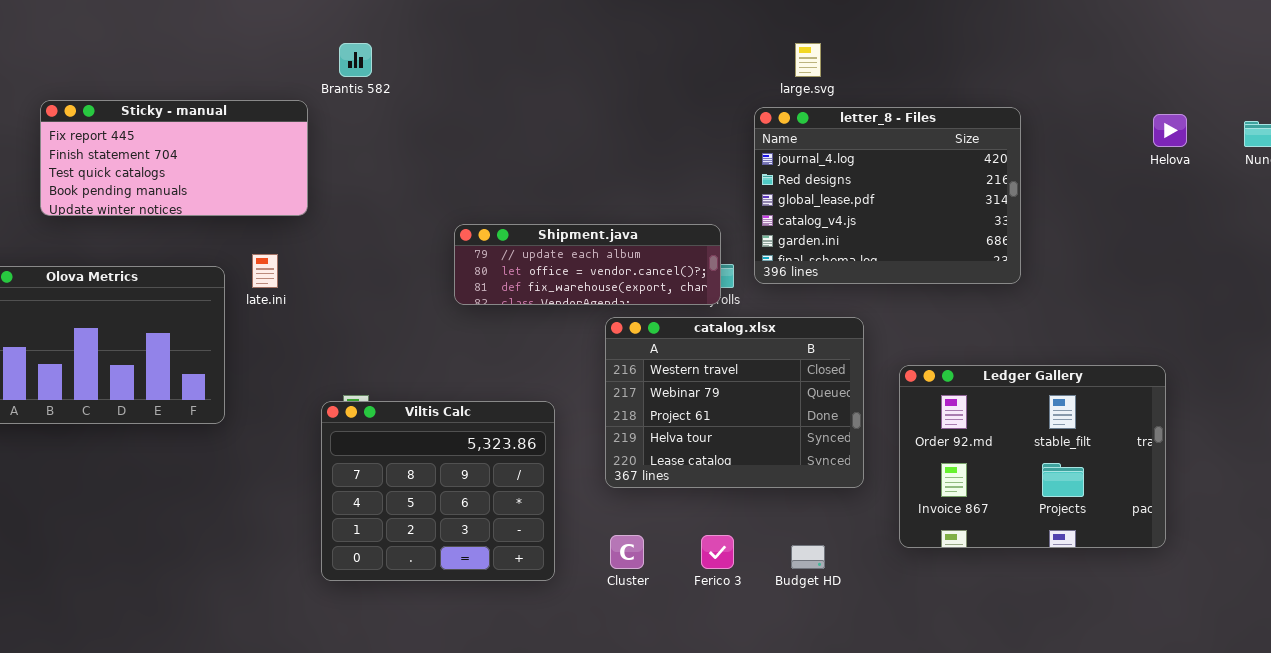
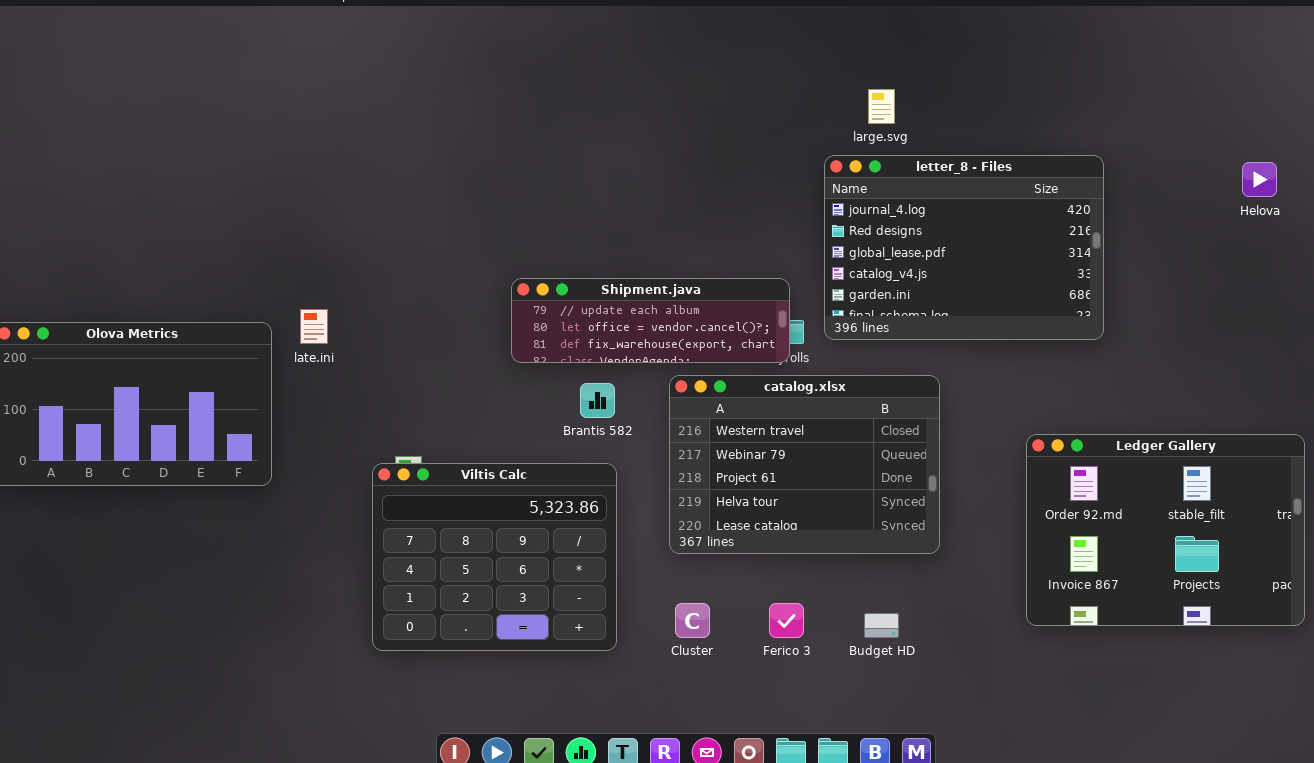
Brantis 582: [339,43,372,77] -> [580,383,615,418], moved
Sticky - manual: [40,100,308,216] -> none, closed
Ledger Gallery: [899,365,1166,548] -> [1026,434,1305,626], moved

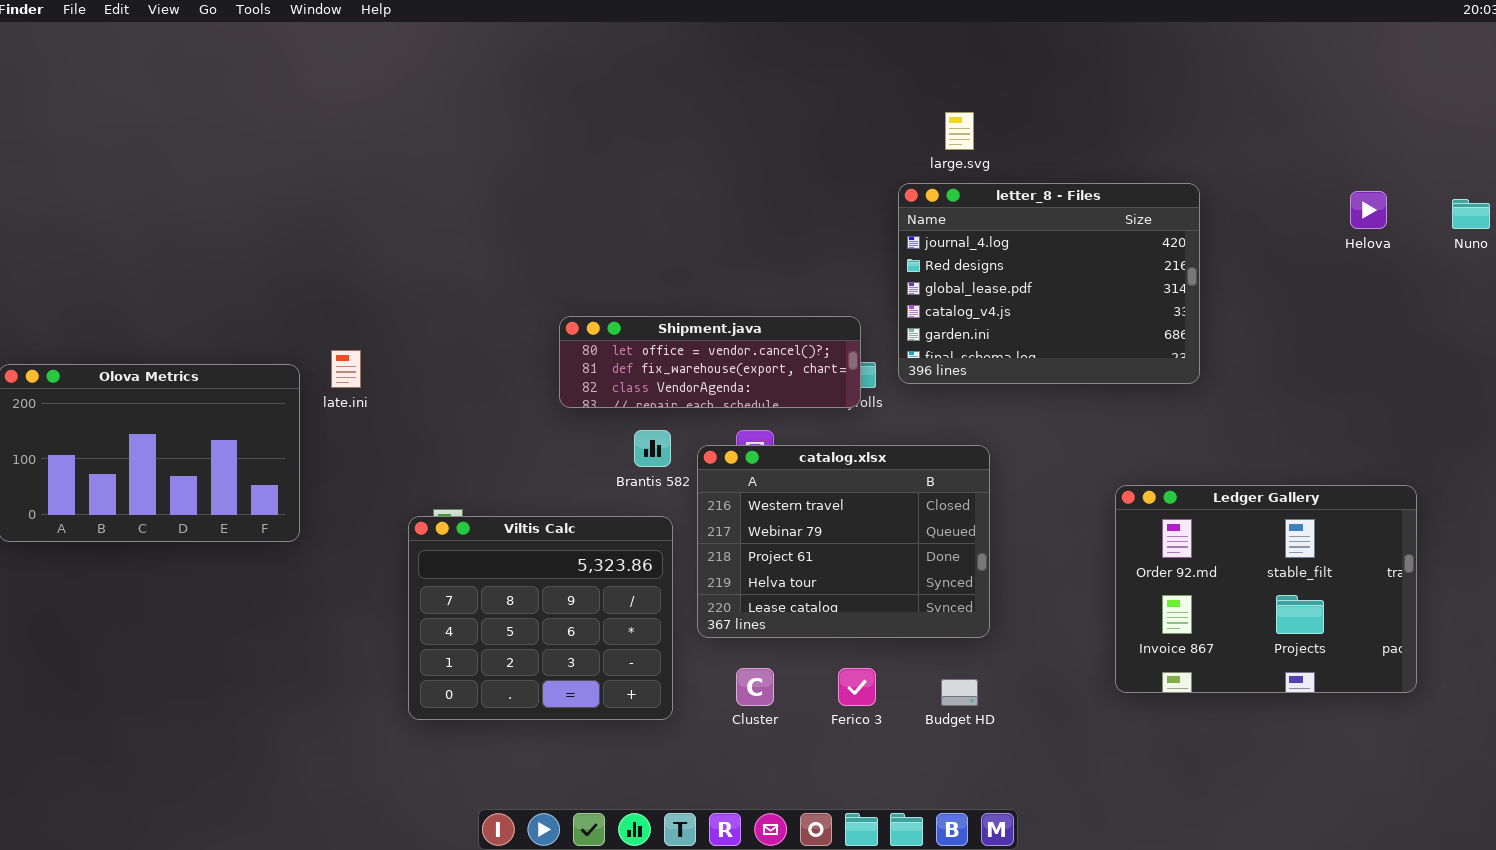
Shipment.java: [511,278,790,363] -> [559,316,861,408], scrolled down 1 row
catalog.xlsx: [669,375,940,554] -> [697,445,990,638], moved

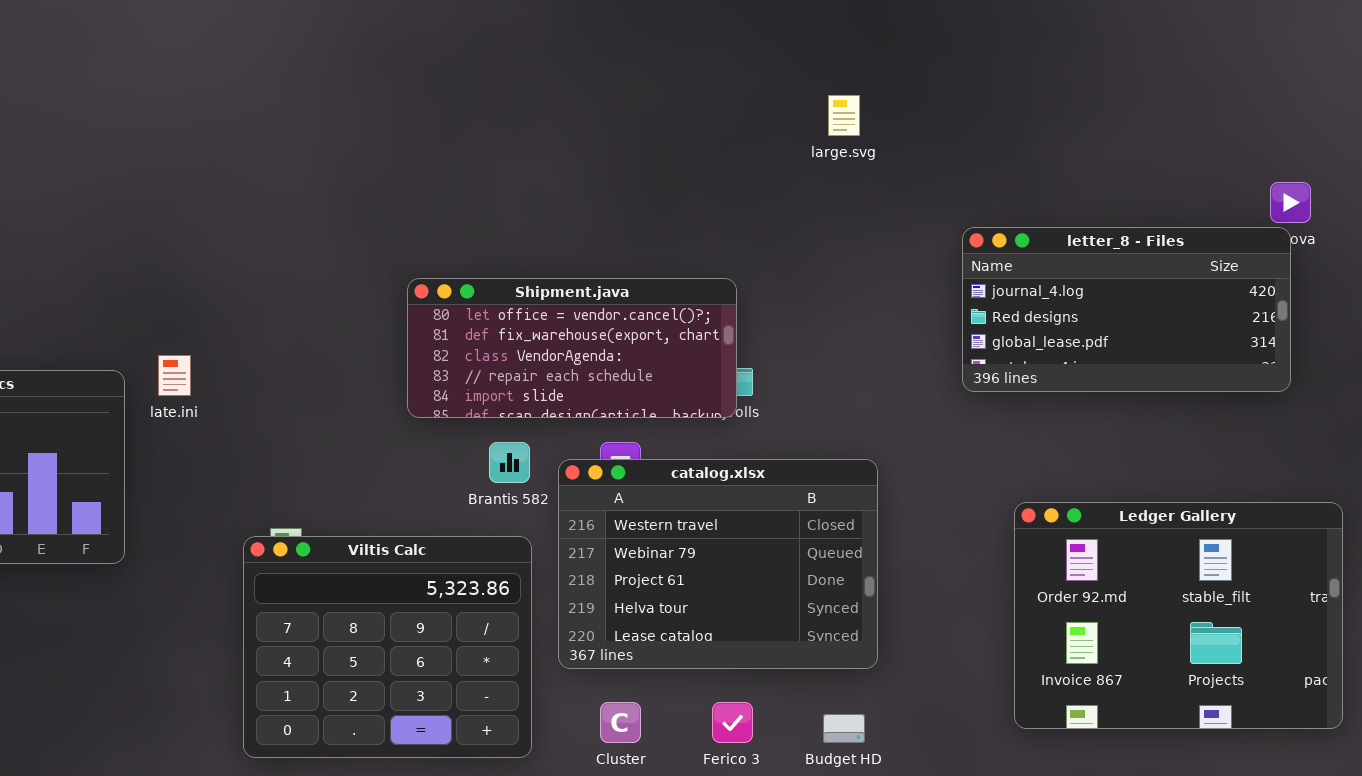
letter_8 - Files: [898,183,1200,384] -> [962,227,1291,392], moved, resized
Shipment.java: [559,316,861,408] -> [407,278,737,418], resized

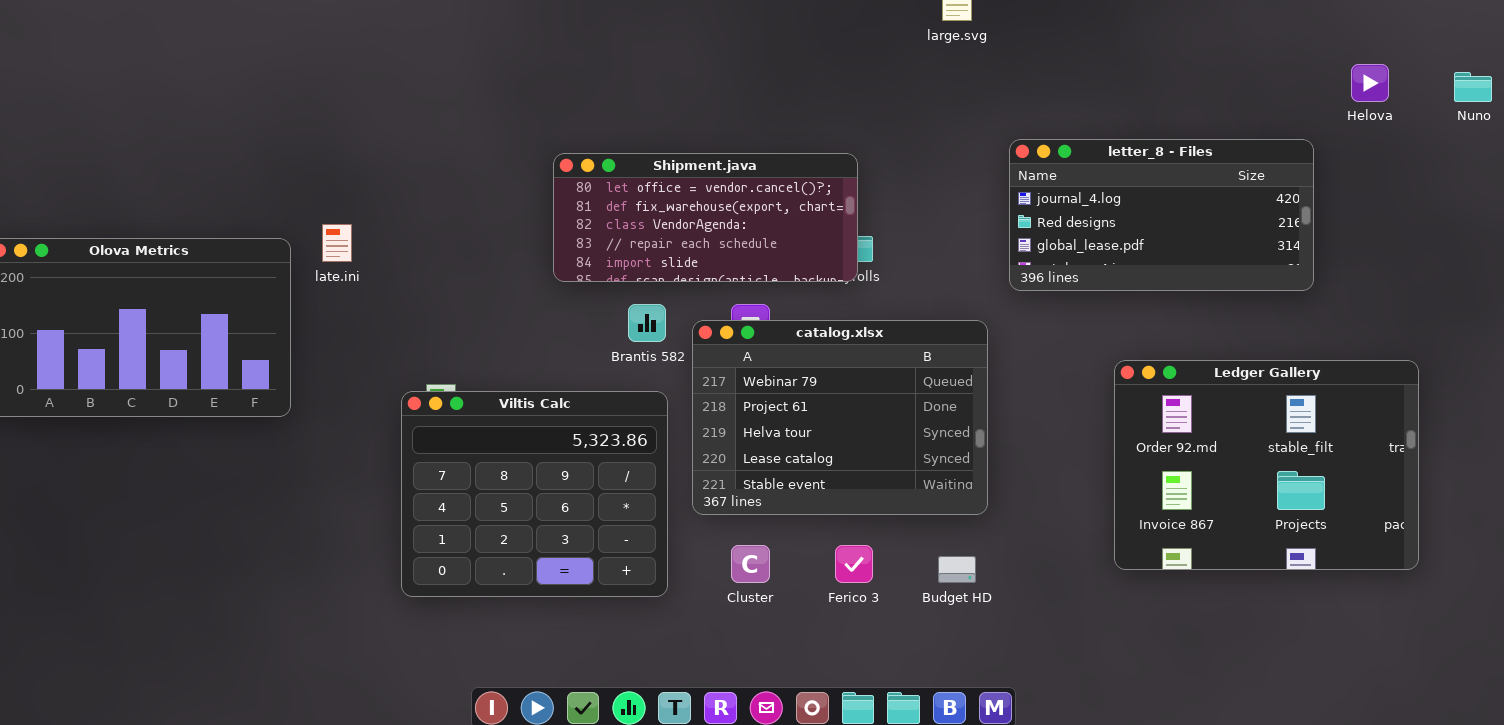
letter_8 - Files: [962,227,1291,392] -> [1009,139,1314,291], moved
catalog.xlsx: [558,459,878,669] -> [692,320,988,515], scrolled down 1 row

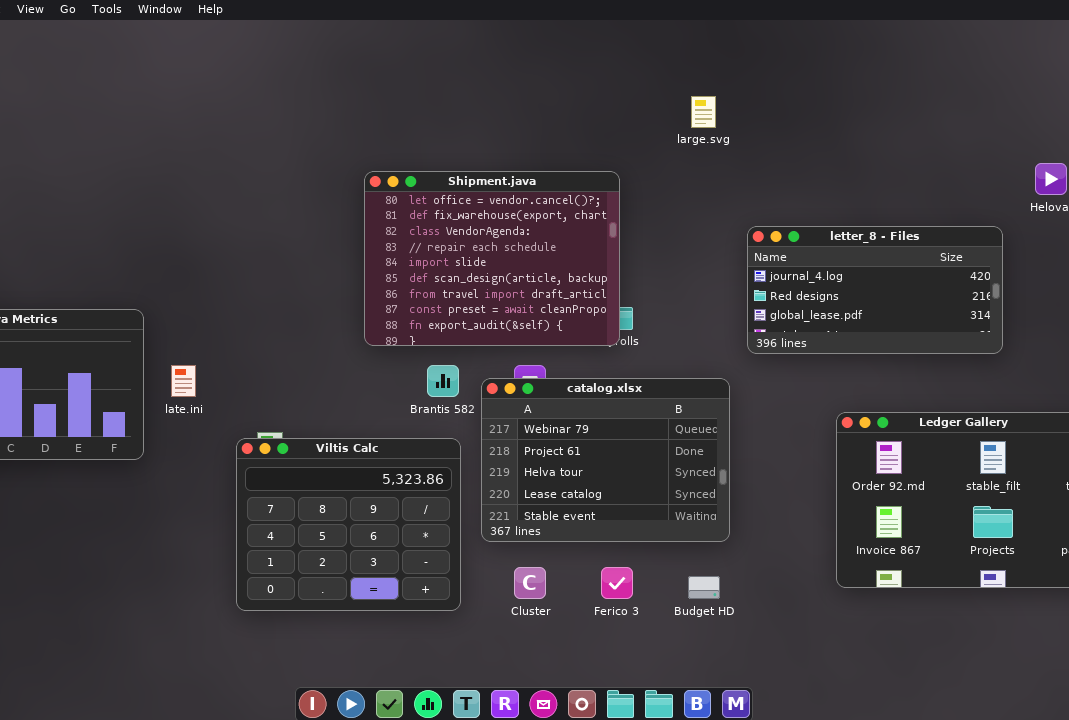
Shipment.java: [553,153,858,282] -> [364,171,620,346], resized
late.ini: [322,224,352,262] -> [171,365,196,397], moved

